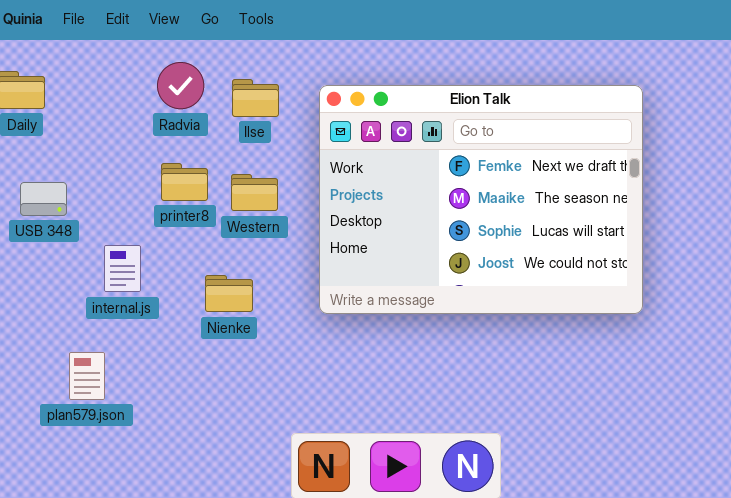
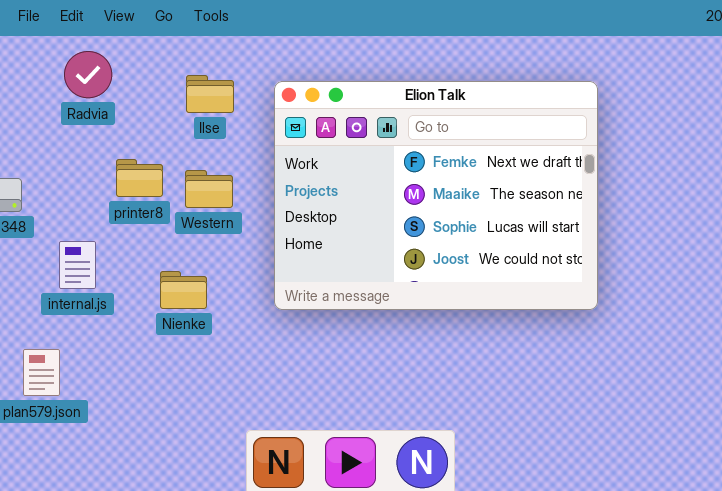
Radvia: [157,62,204,109] -> [64,51,112,98], moved

